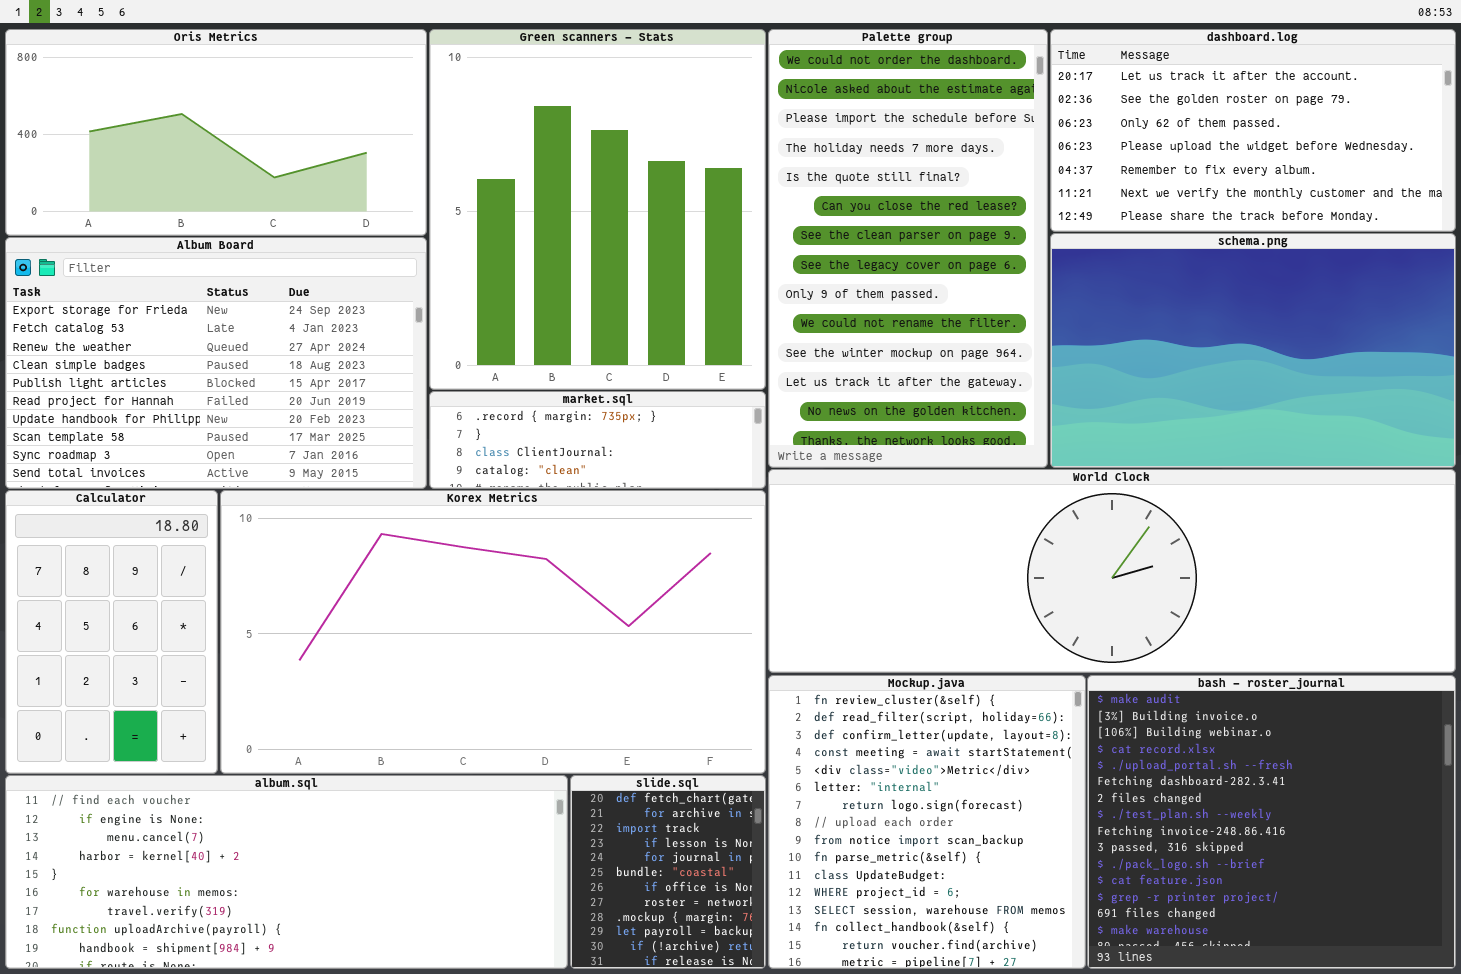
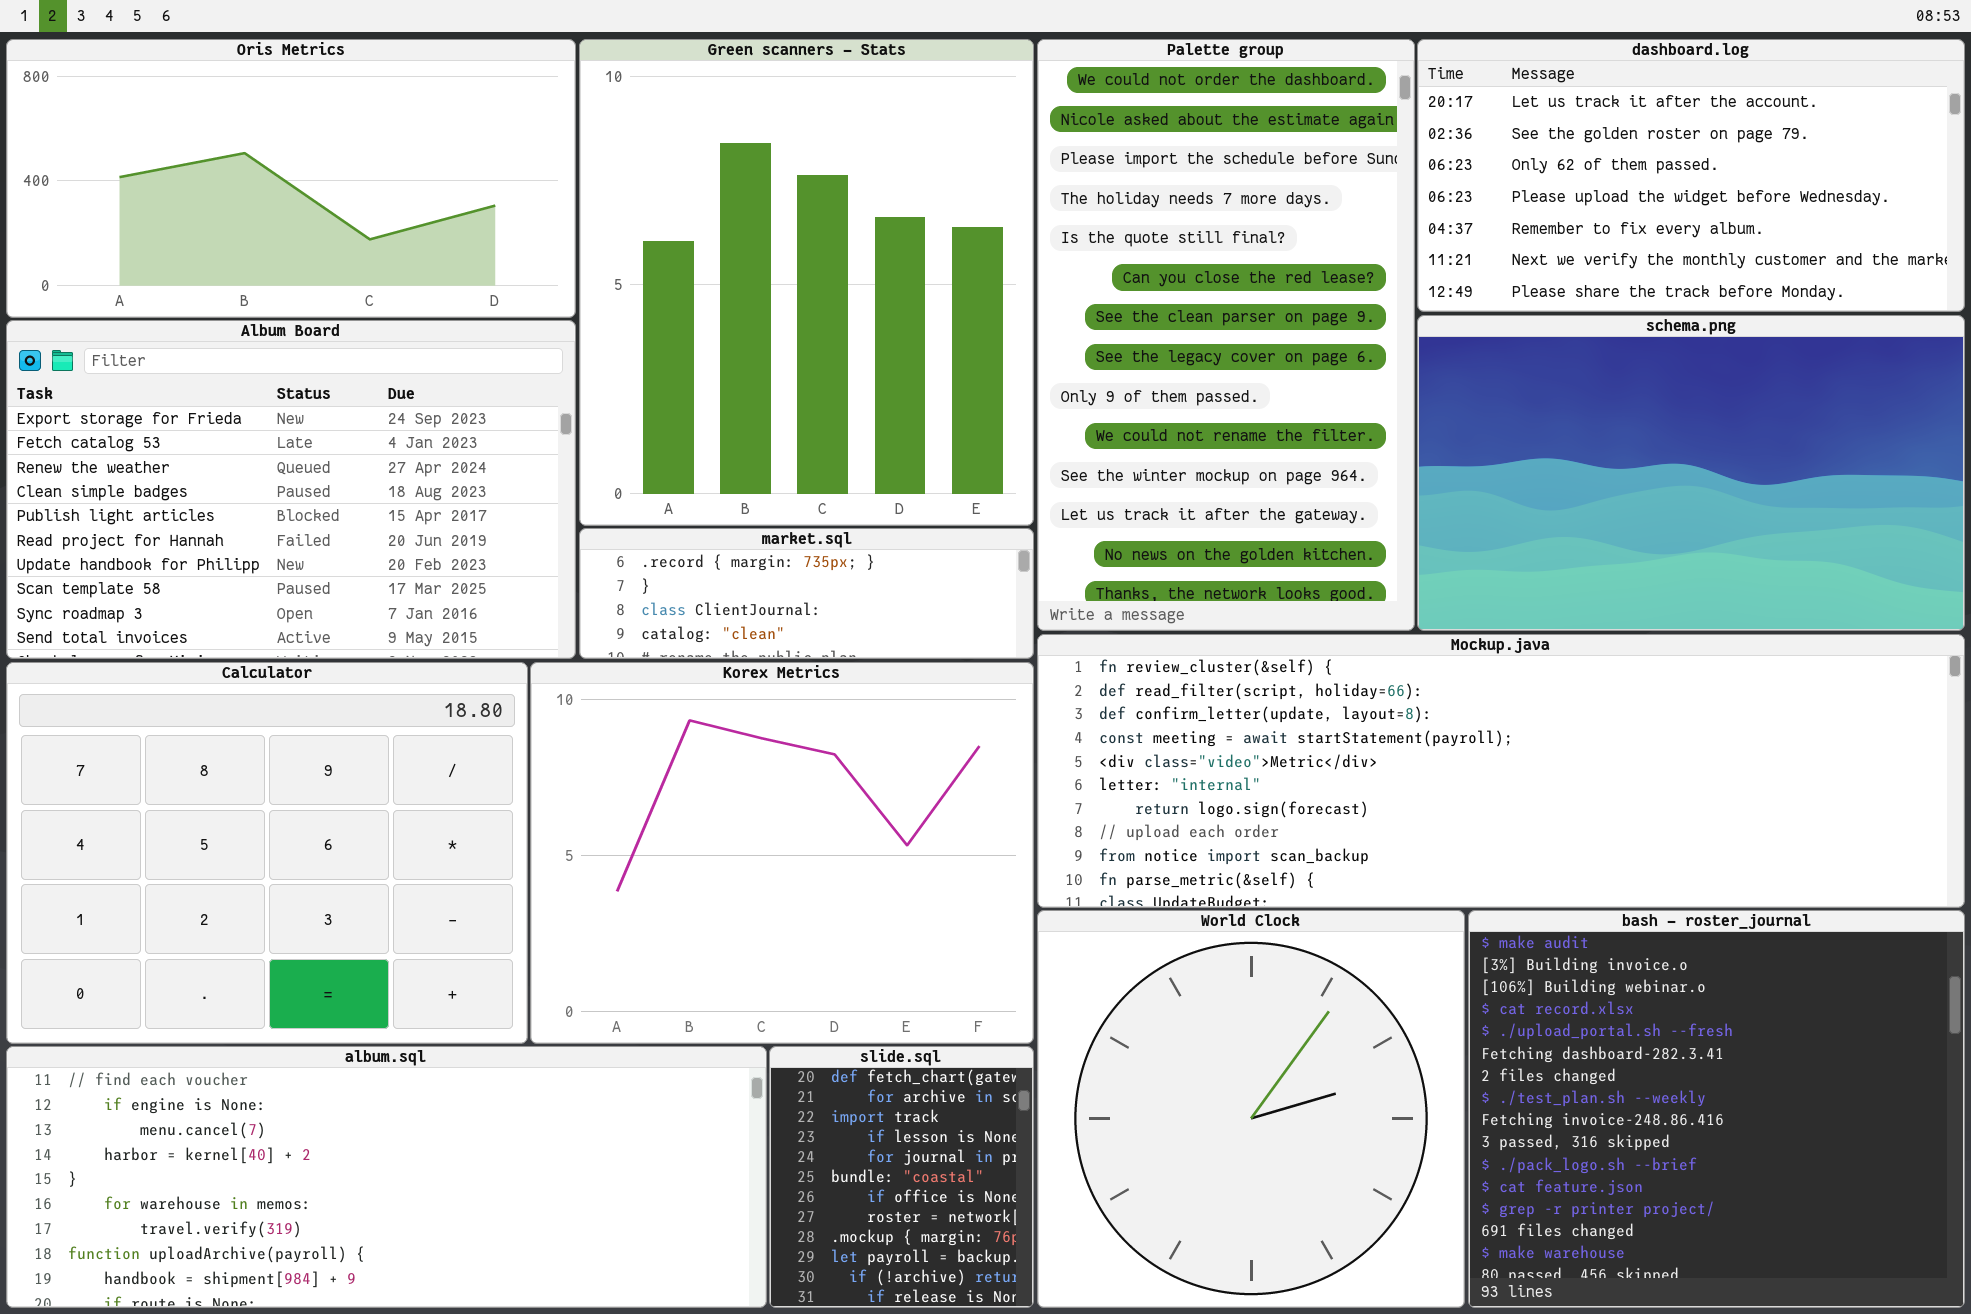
World Clock: [768,469,1456,673] -> [1037,910,1465,1308], moved, resized
Calculator: [5,490,218,774] -> [6,662,528,1044], resized
Korex Metrics: [220,490,766,774] -> [530,662,1034,1044], resized
Mockup.java: [768,675,1086,969] -> [1037,634,1965,908], moved, resized

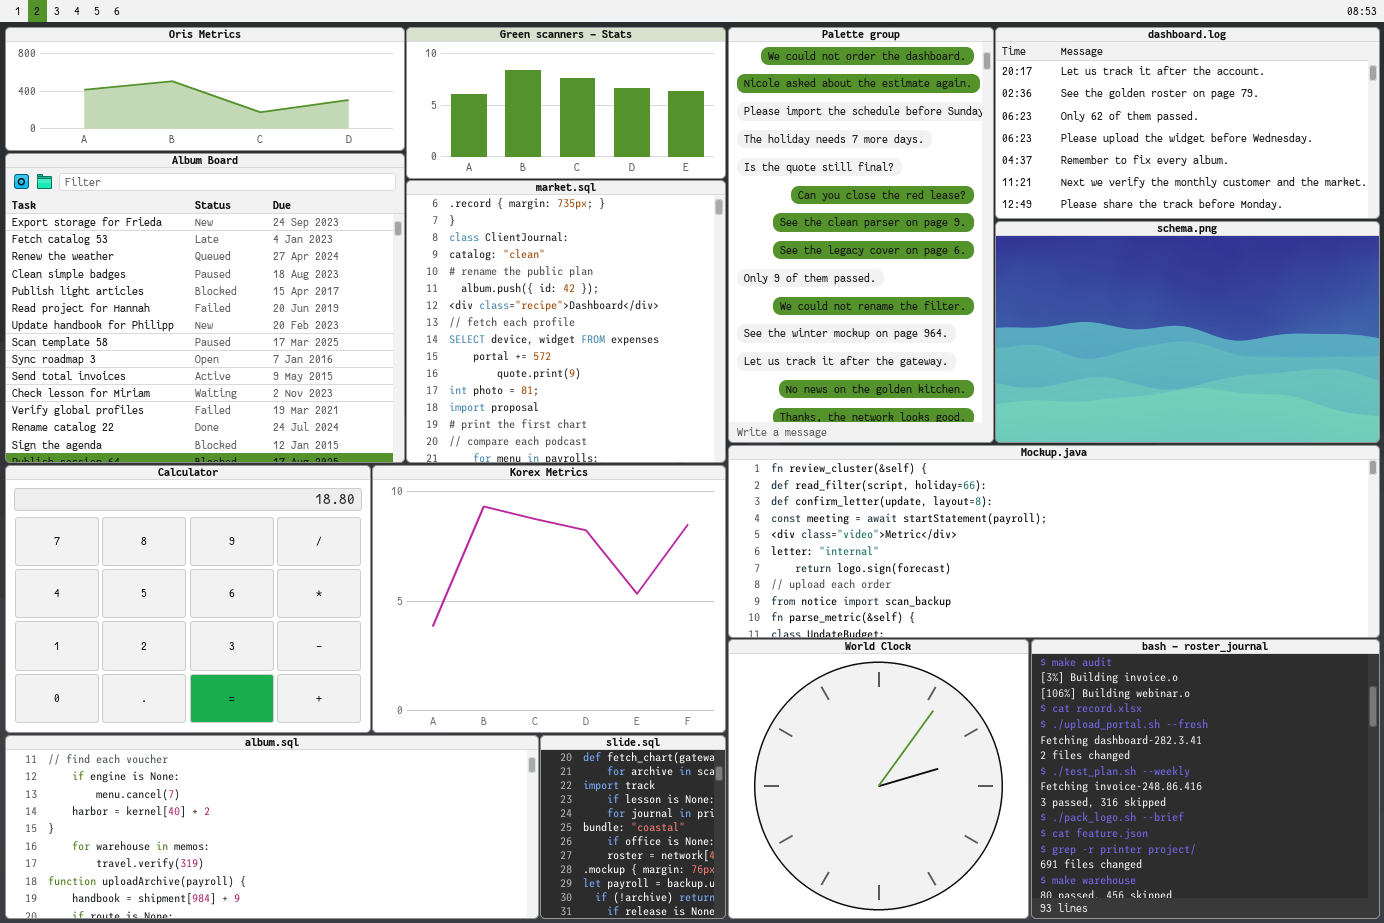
Oris Metrics: [6,39,576,318] -> [5,27,405,151], resized
Green scanners - Stats: [579,39,1034,526] -> [406,27,726,179], resized
Album Board: [6,320,576,659] -> [5,153,405,463], resized
market.sql: [579,528,1034,659] -> [406,180,726,463], resized

